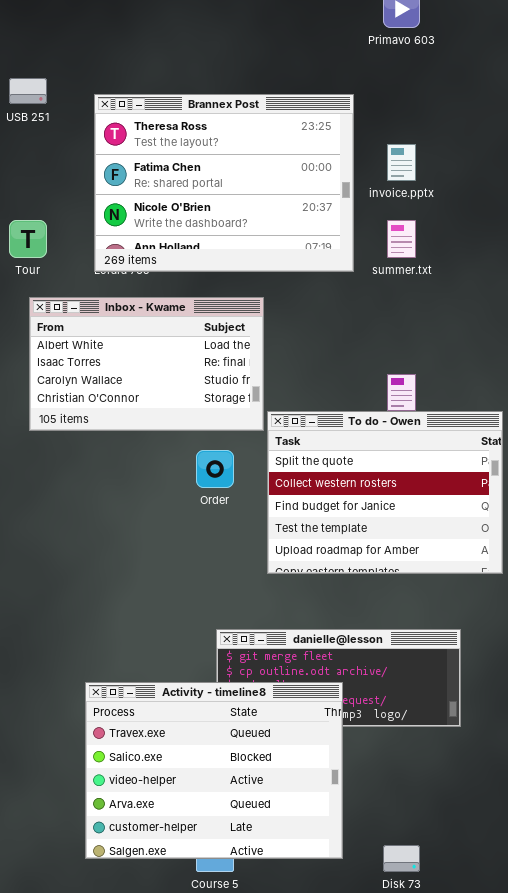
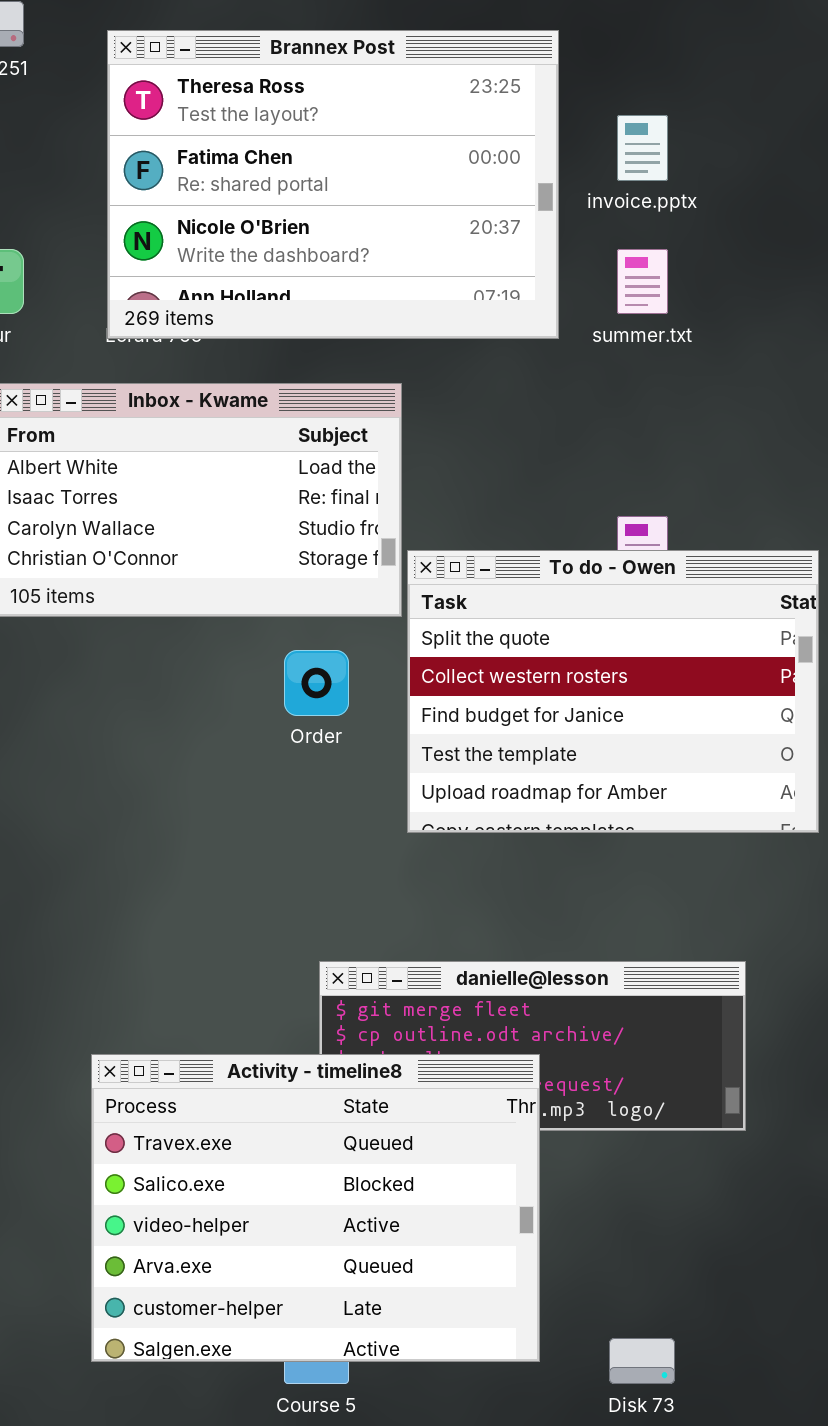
To do - Owen: [267,411,503,574] -> [407,550,819,833], moved

